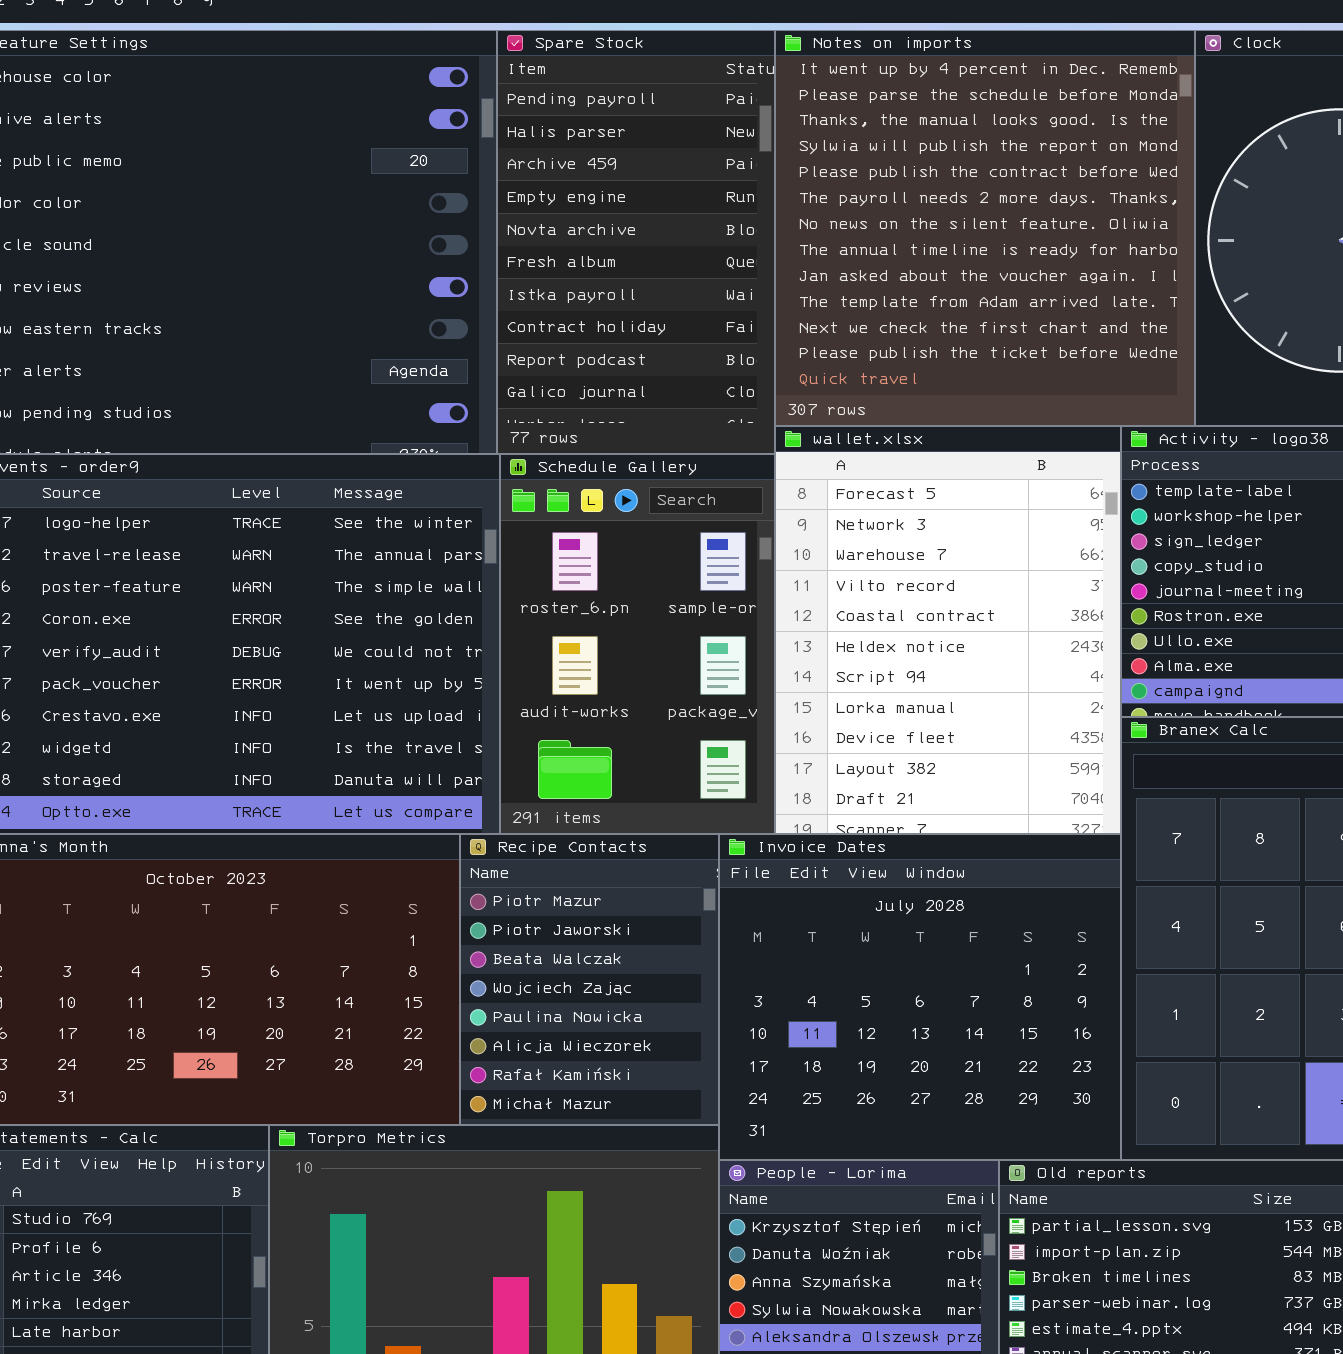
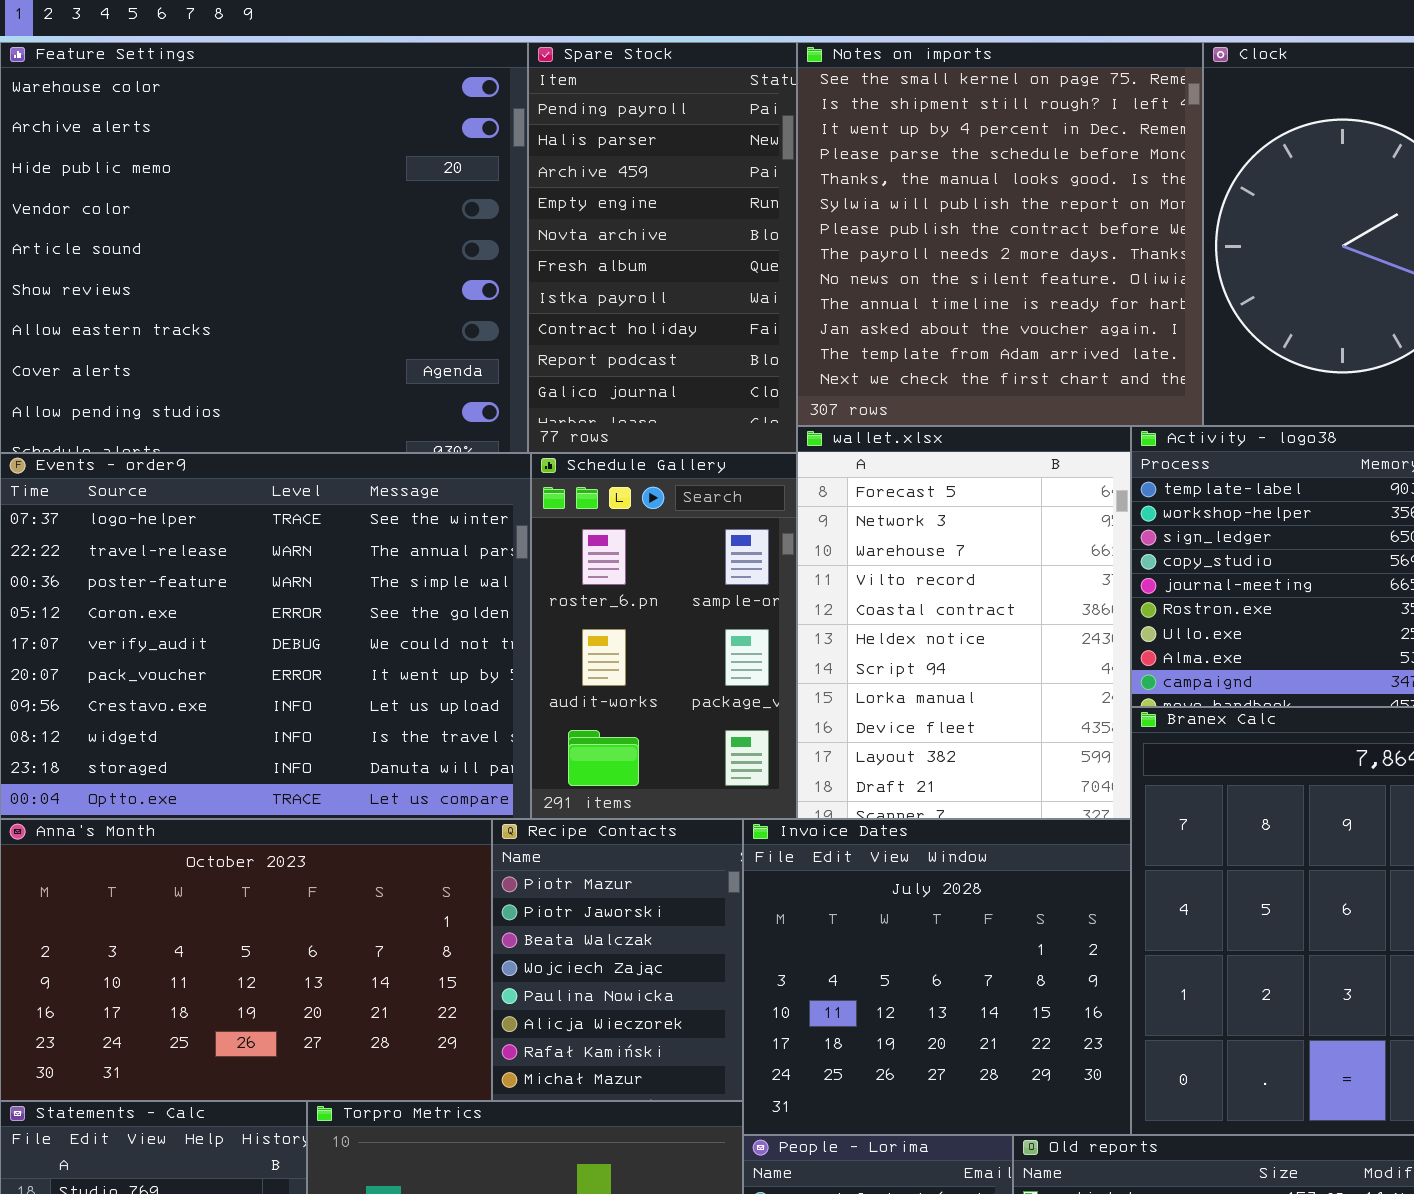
Notes on imports: [775,30,1195,426] -> [797,42,1203,426], scrolled up 2 rows

